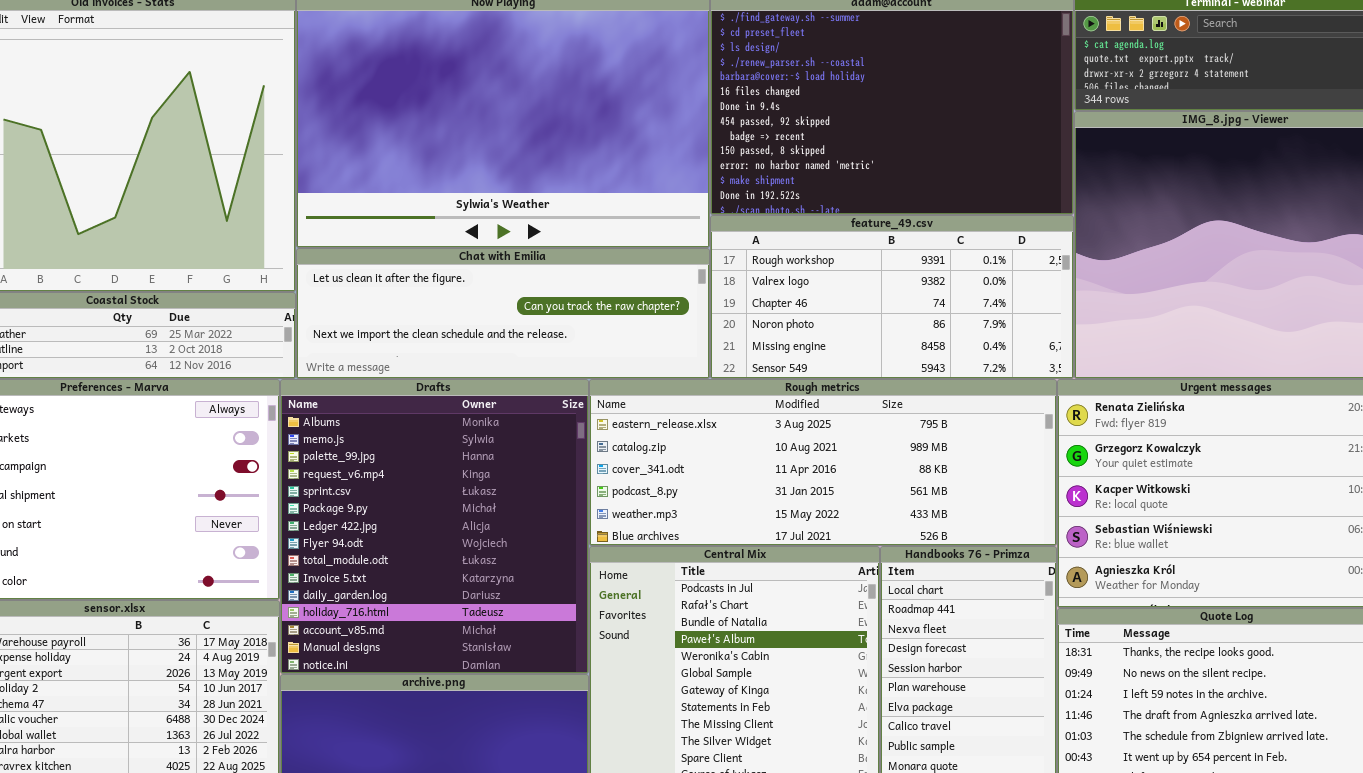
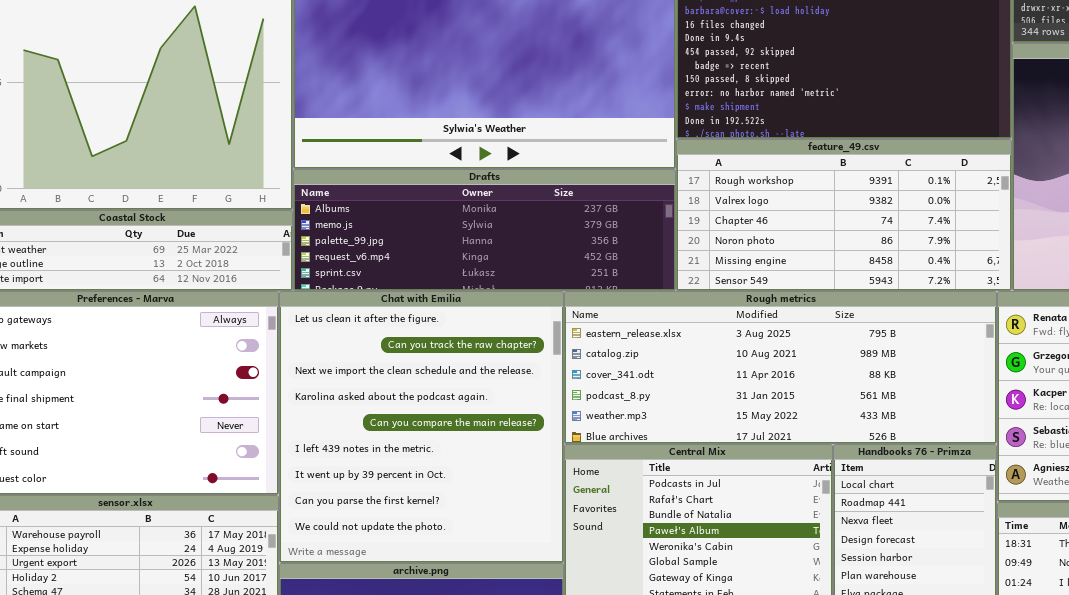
Chat with Emilia: [296,248,710,379] -> [279,291,564,563], moved, resized
Drafts: [280,379,589,674] -> [293,169,676,291], moved, resized

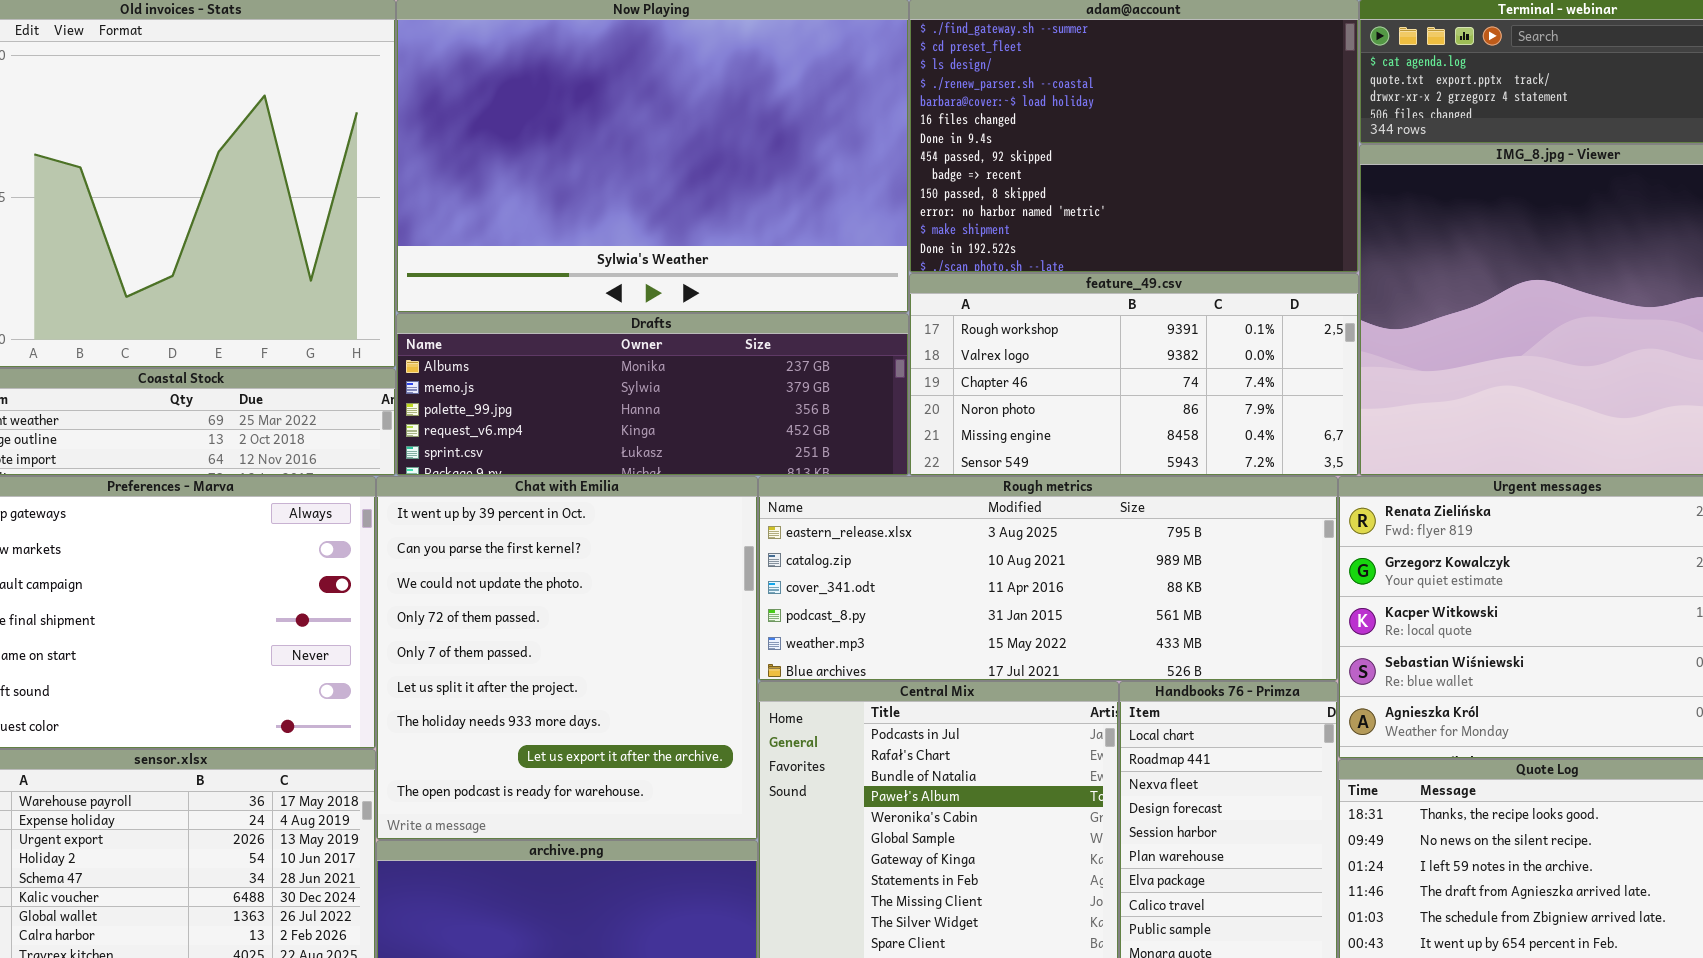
Chat with Emilia: [279,291,564,563] -> [376,476,758,840], scrolled down 6 rows

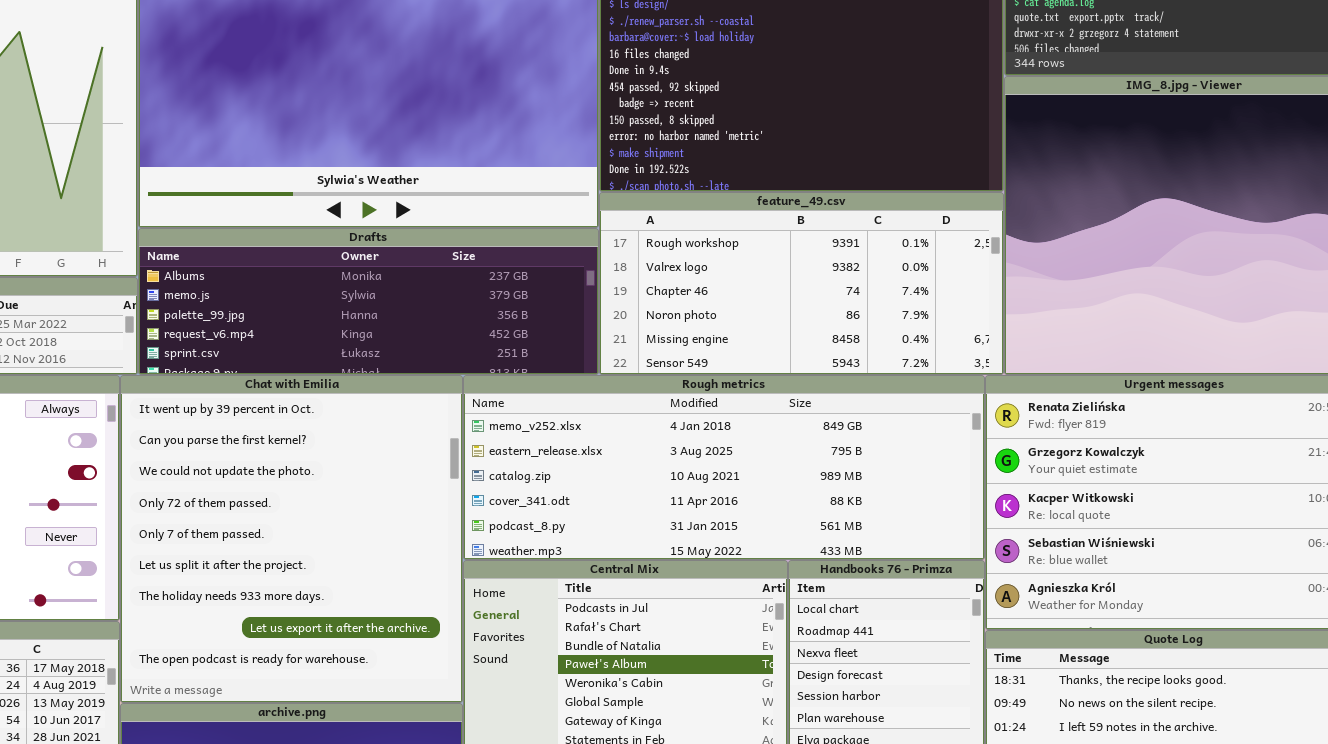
Rough metrics: [758,476,1338,681] -> [463,375,985,560], scrolled up 1 row

